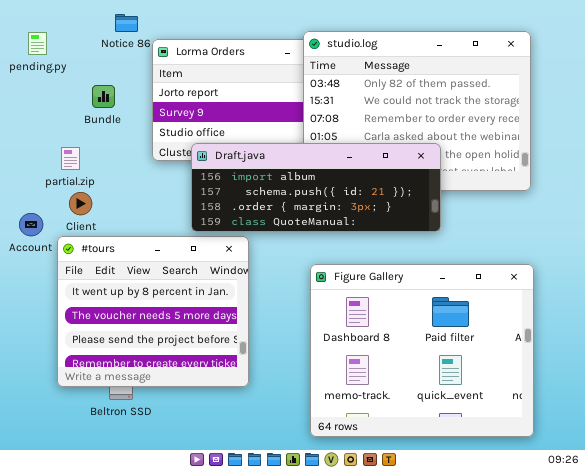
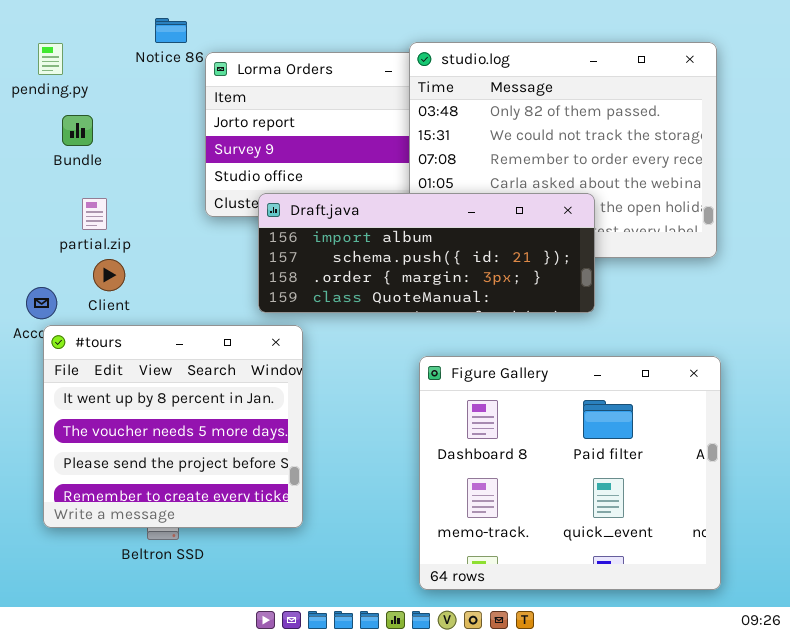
Bundle: [92,85,115,108] -> [62,115,93,146], moved
#tours: [57,236,249,387] -> [43,325,303,528], moved

